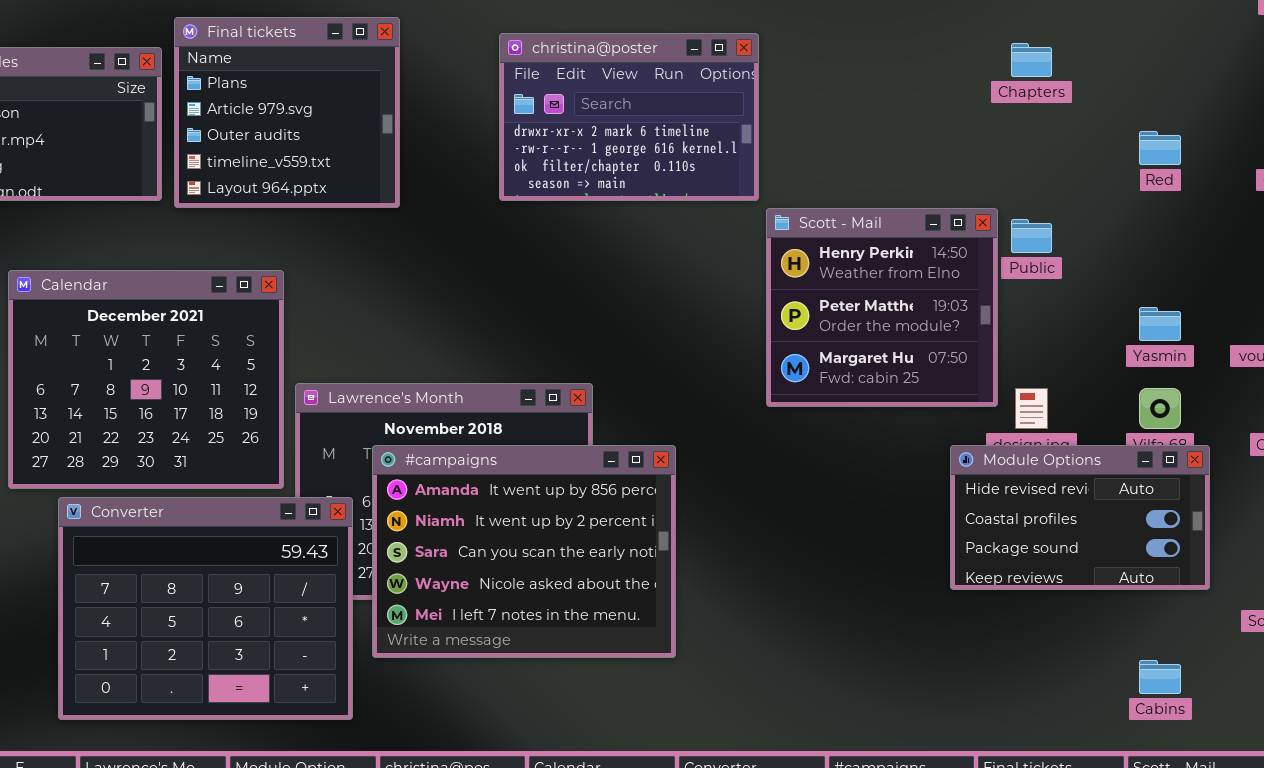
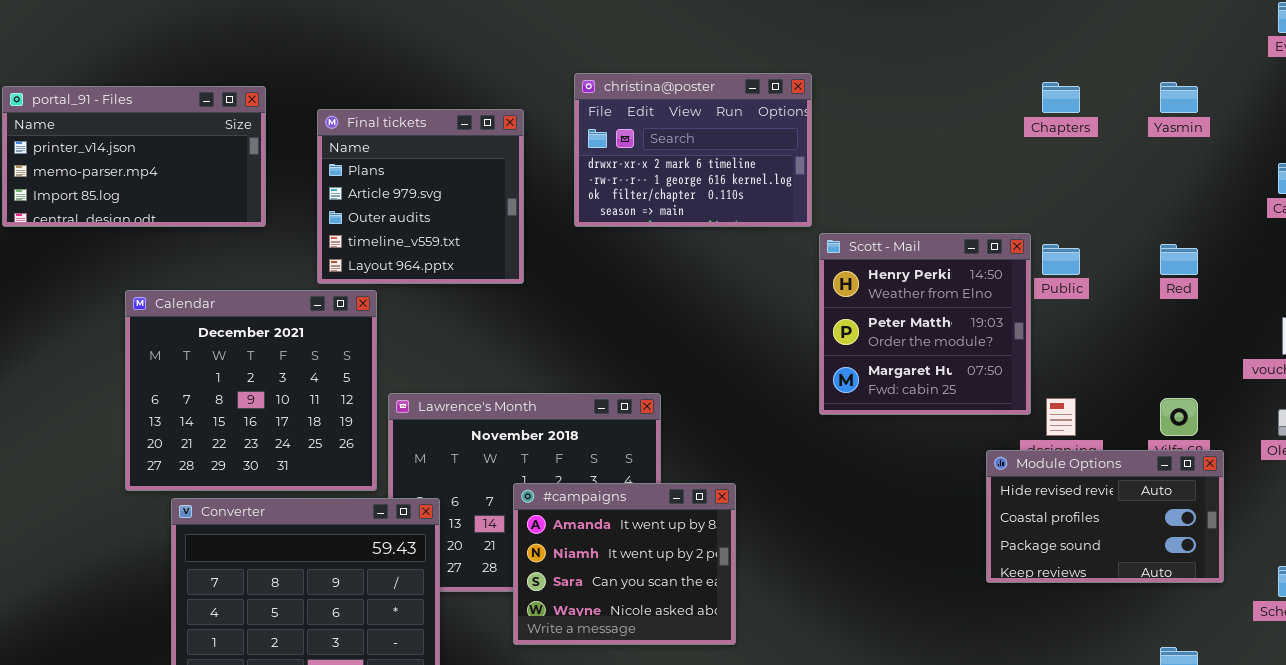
Final tickets: [174,17,400,208] -> [317,109,524,284], moved
Red: [1139,131,1181,165] -> [1160,244,1198,275], moved
Yasmin: [1139,307,1181,341] -> [1160,82,1198,113], moved
#campaigns: [372,445,676,658] -> [513,483,736,645], resized

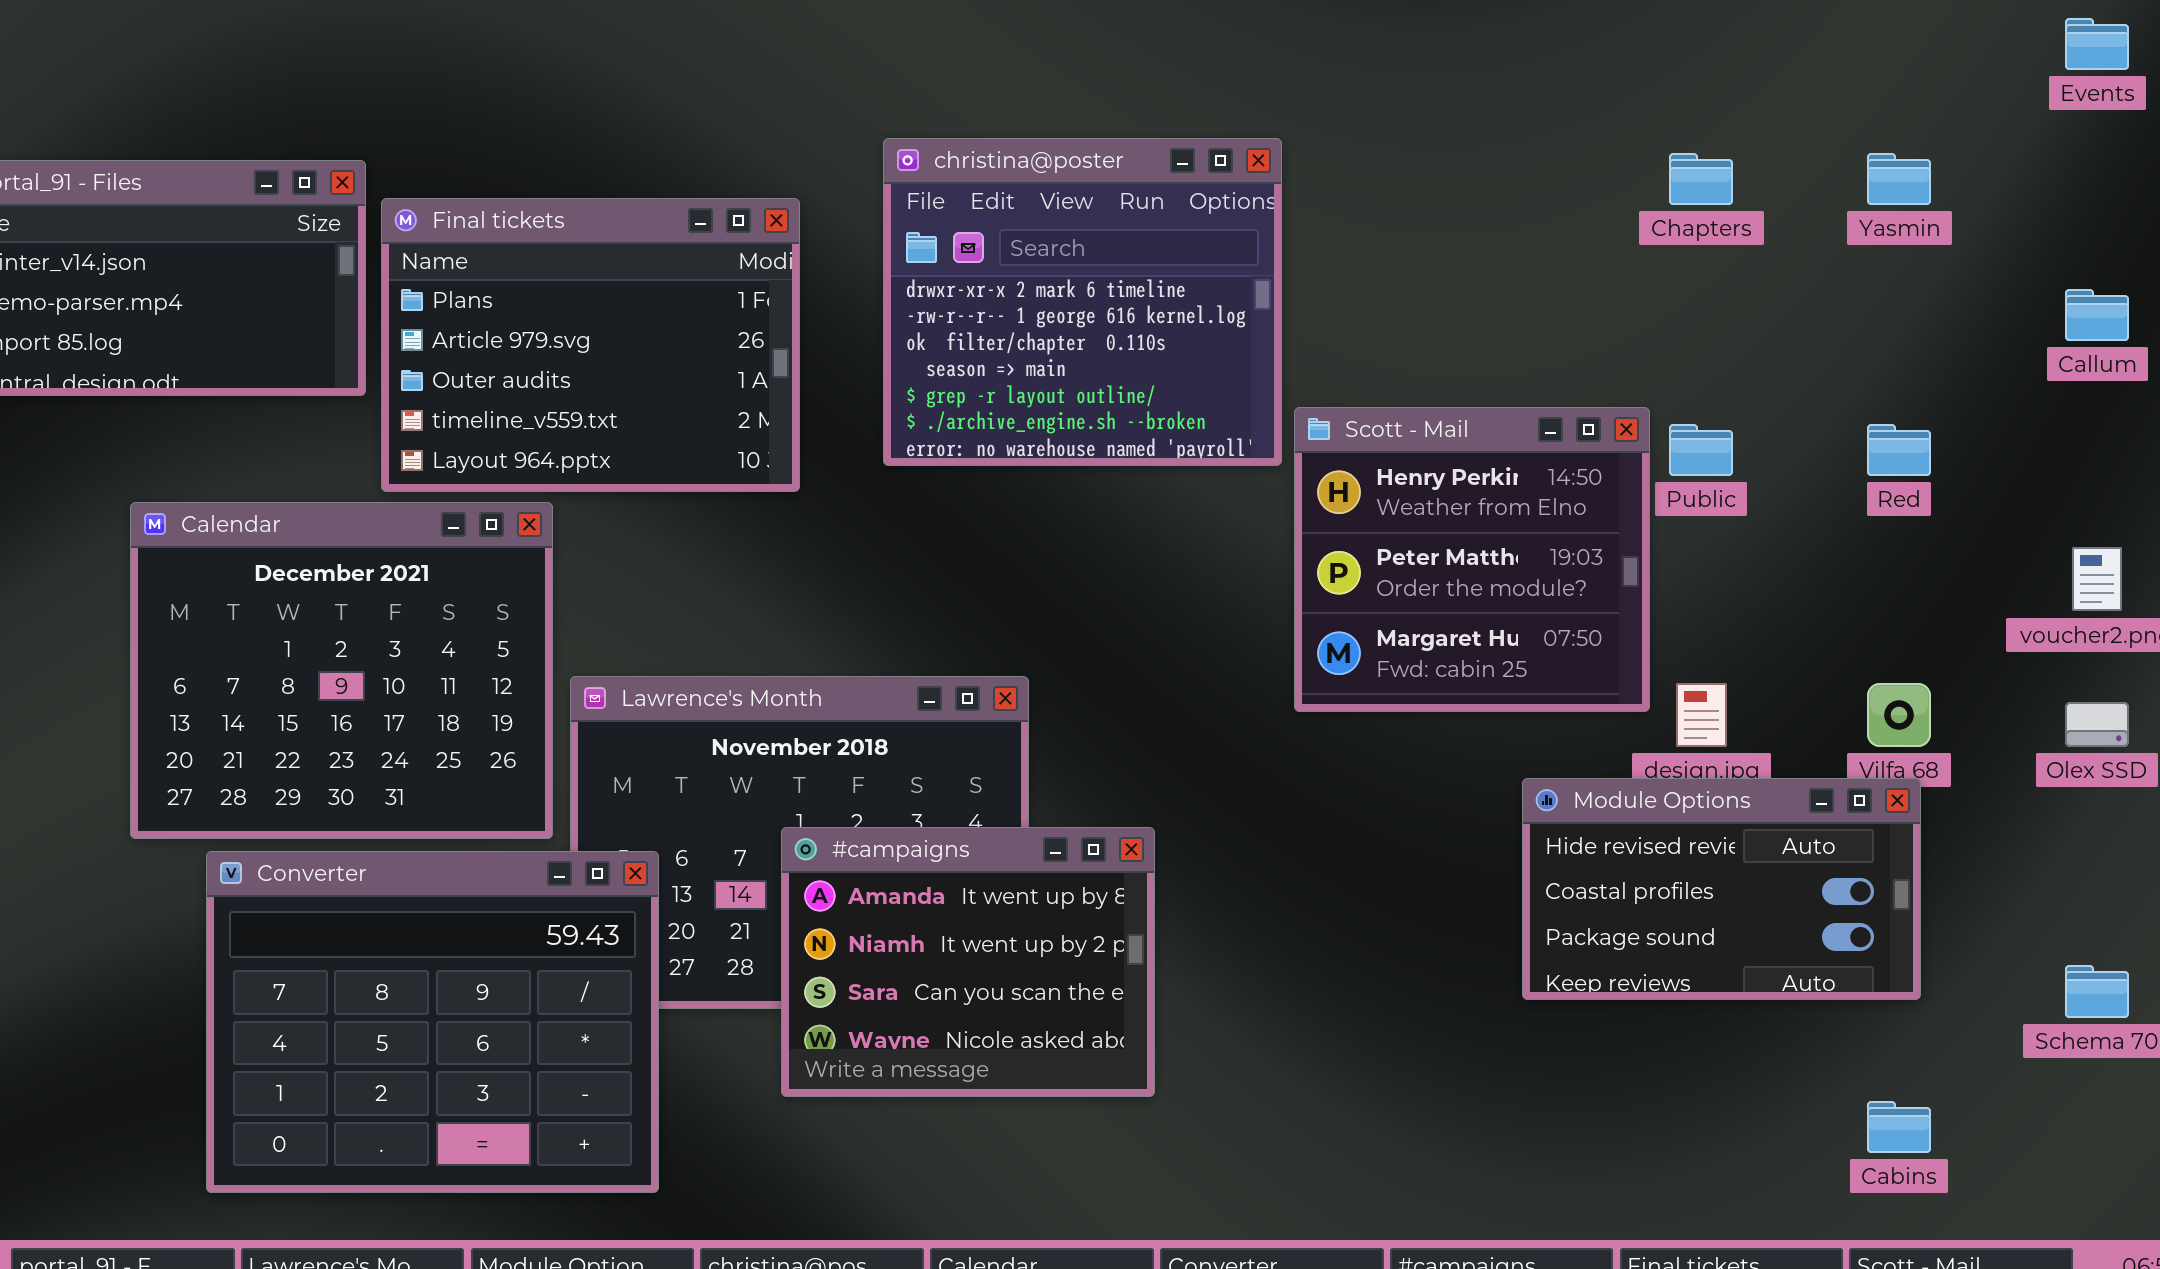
christina@poster: [574,73,812,227] -> [883,138,1282,466], resized
Final tickets: [317,109,524,284] -> [381,198,800,492], resized
Module Options: [986,450,1224,583] -> [1522,778,1921,1000], moved

